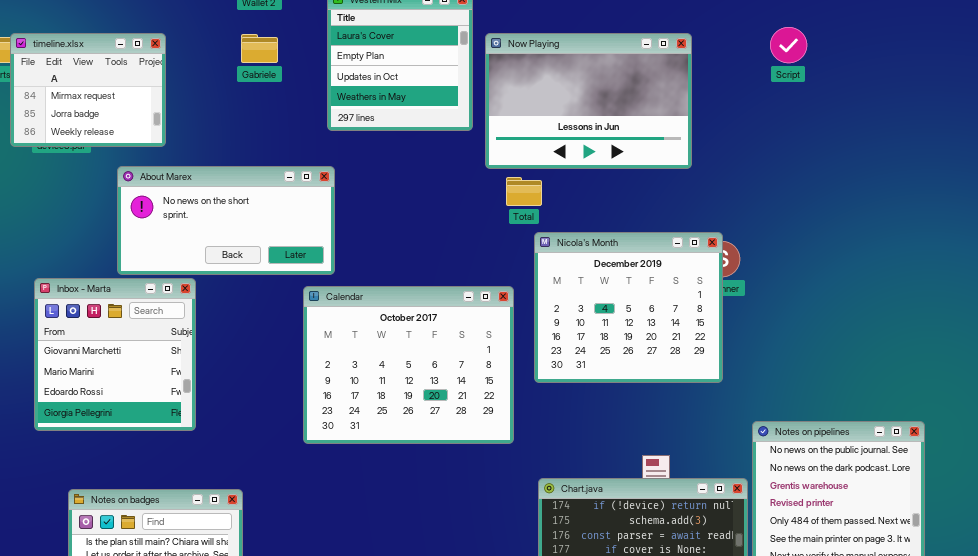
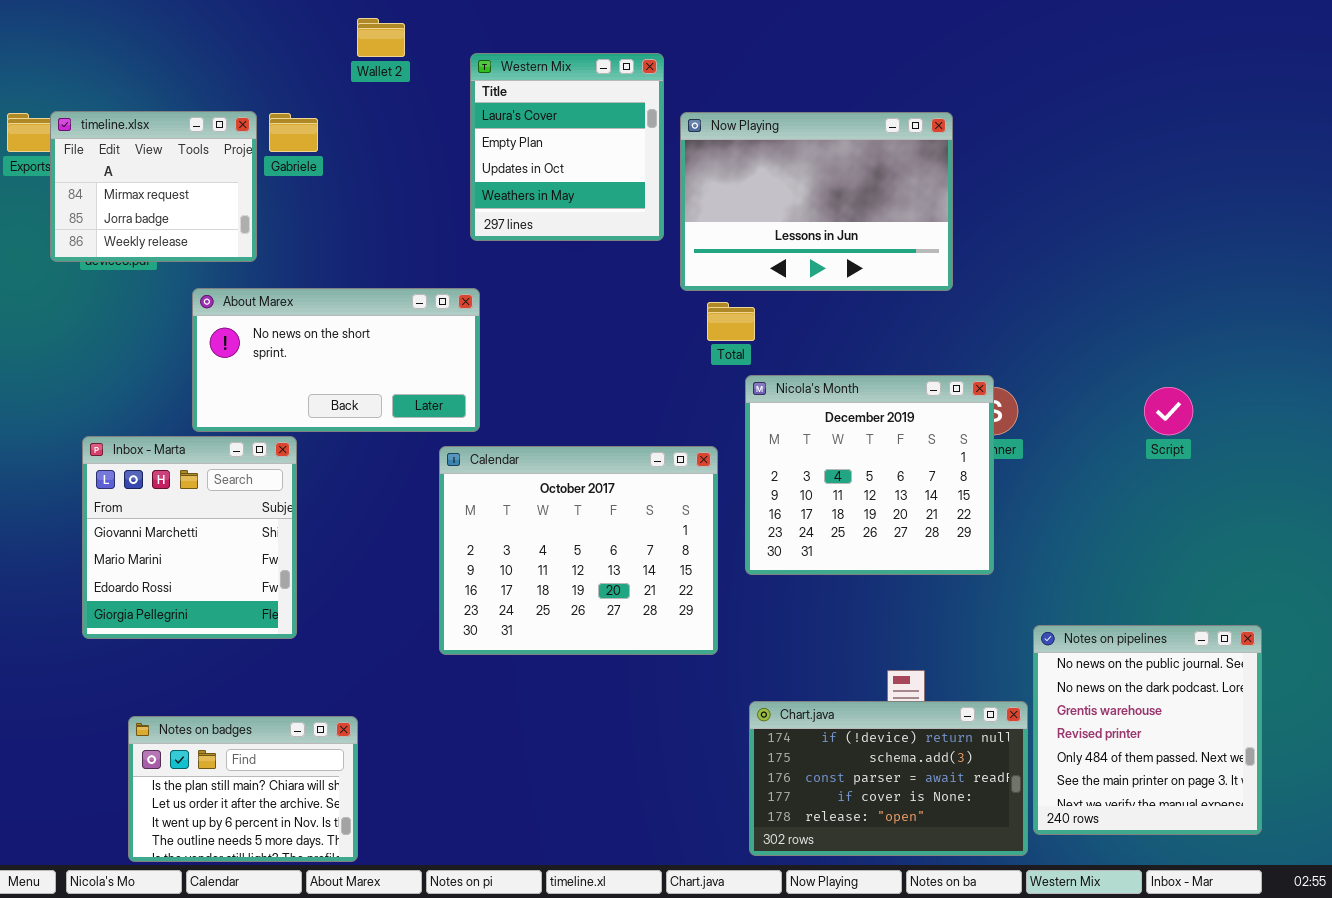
Script: [770,27,807,63] -> [1144,387,1193,435], moved
Gabriele: [241,34,278,63] -> [269,113,318,152], moved

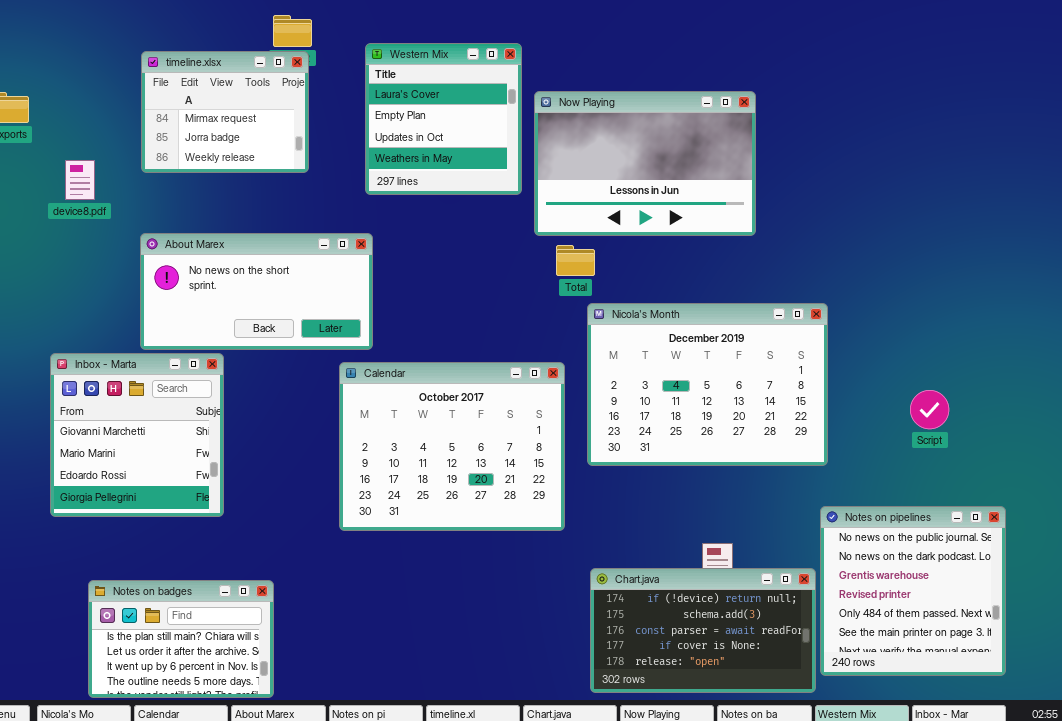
timeline.xlsx: [50,111,257,262] -> [141,51,309,173], moved
Nicola's Month: [745,375,994,575] -> [587,303,828,466], resized
Script: [1144,387,1193,435] -> [910,390,949,429], moved

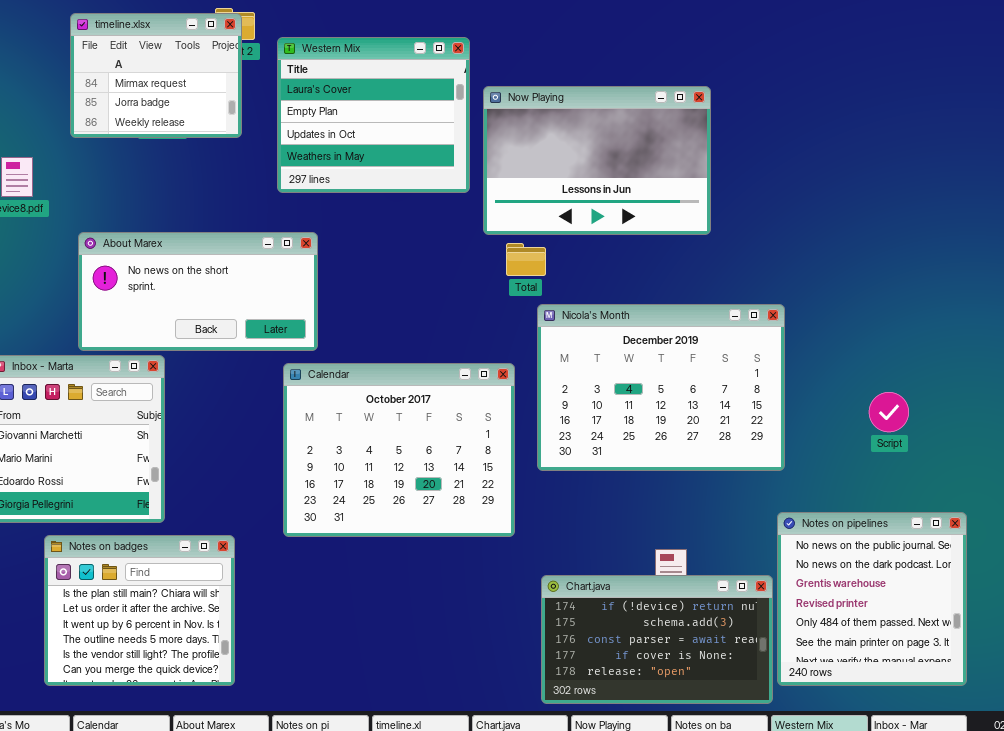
Western Mix: [365,43,522,195] -> [277,37,470,193], resized
timeline.xlsx: [141,51,309,173] -> [70,13,242,138], moved
Notes on badges: [88,580,274,698] -> [44,535,235,686], moved, resized

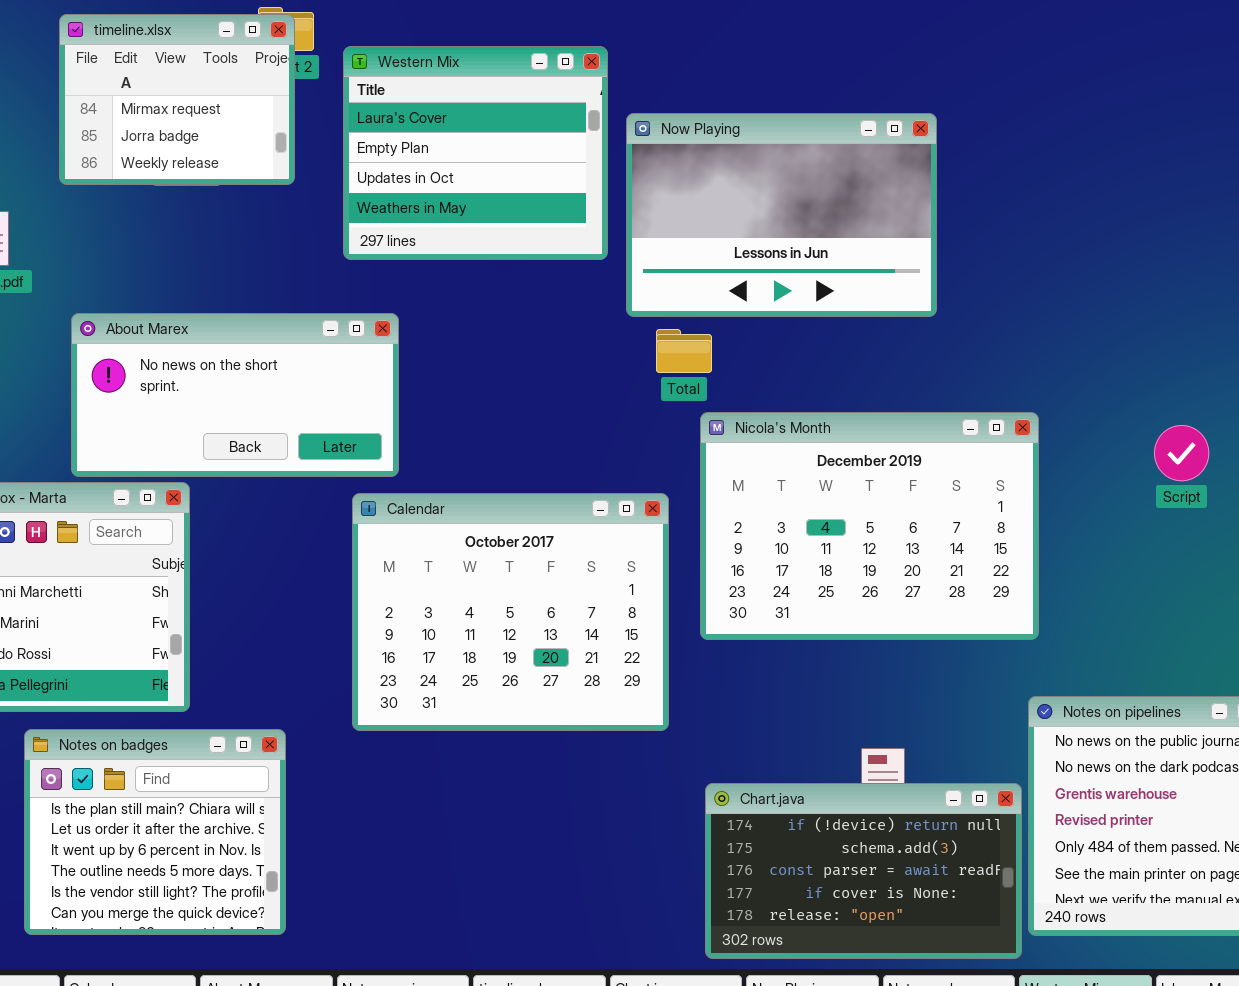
Script: [869,392,909,432] -> [1154,425,1209,481], moved

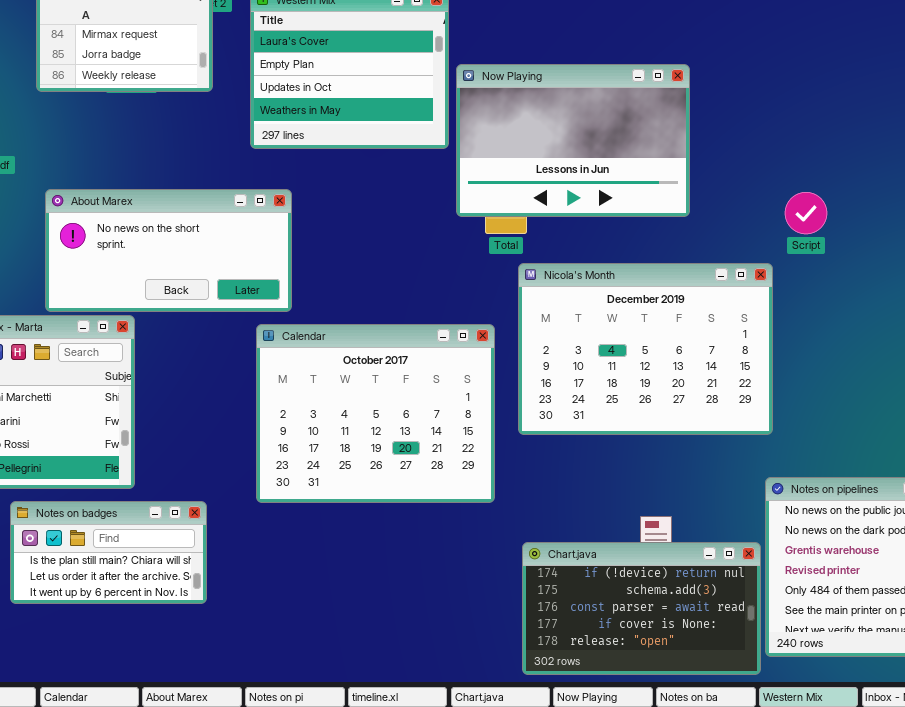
Now Playing: [626,113,937,317] -> [456,64,690,217], moved
Script: [1154,425,1209,481] -> [785,192,827,234], moved
Notes on badges: [24,729,286,935] -> [10,501,207,604], resized

